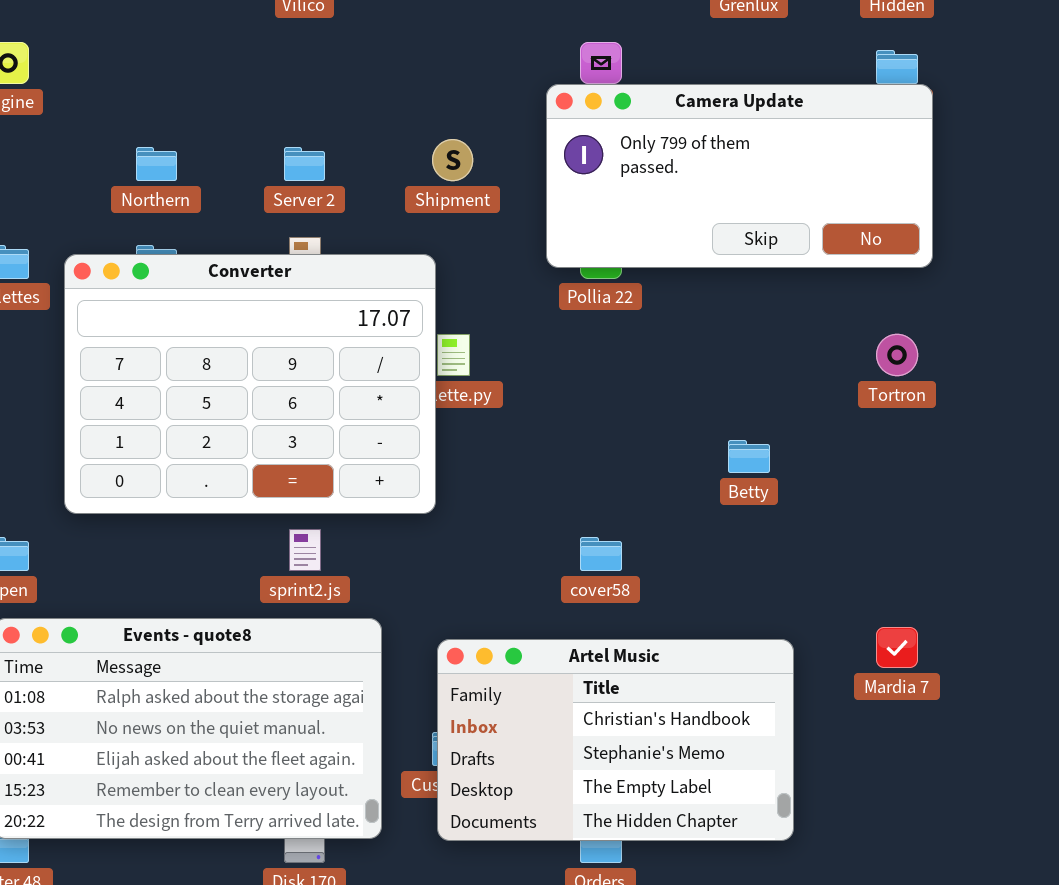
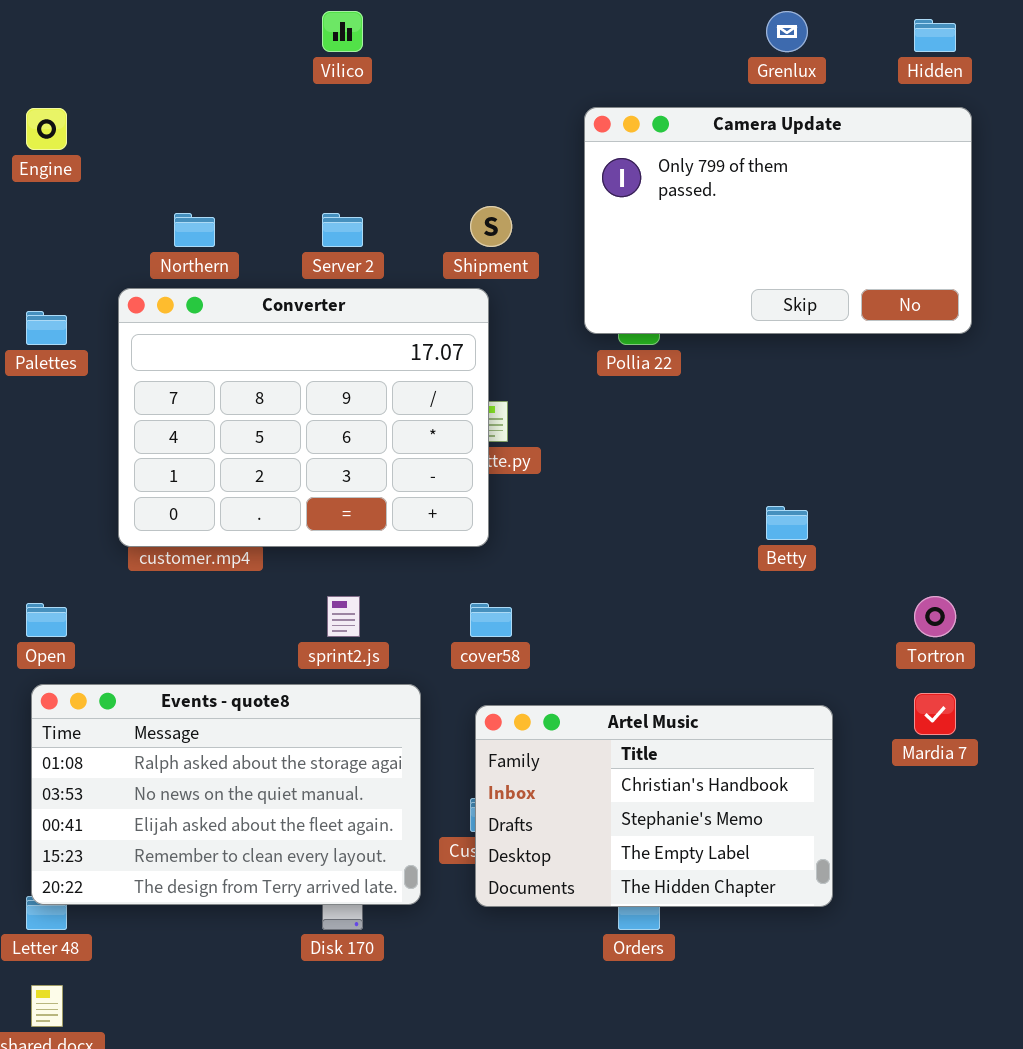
Camera Update: [546,84,933,268] -> [584,107,972,334], resized
Converter: [64,254,436,514] -> [118,288,489,547], moved
Tortron: [876,334,918,376] -> [914,596,956,637], moved
cover58: [580,537,622,571] -> [470,603,512,637], moved

